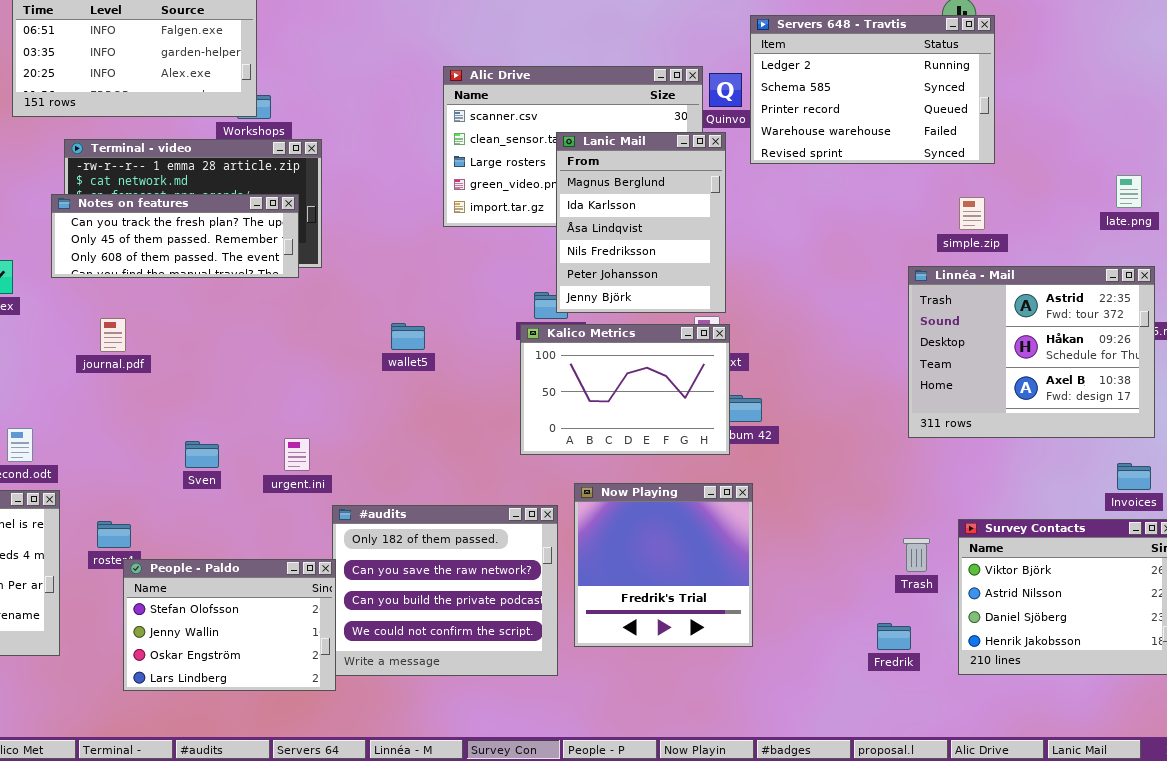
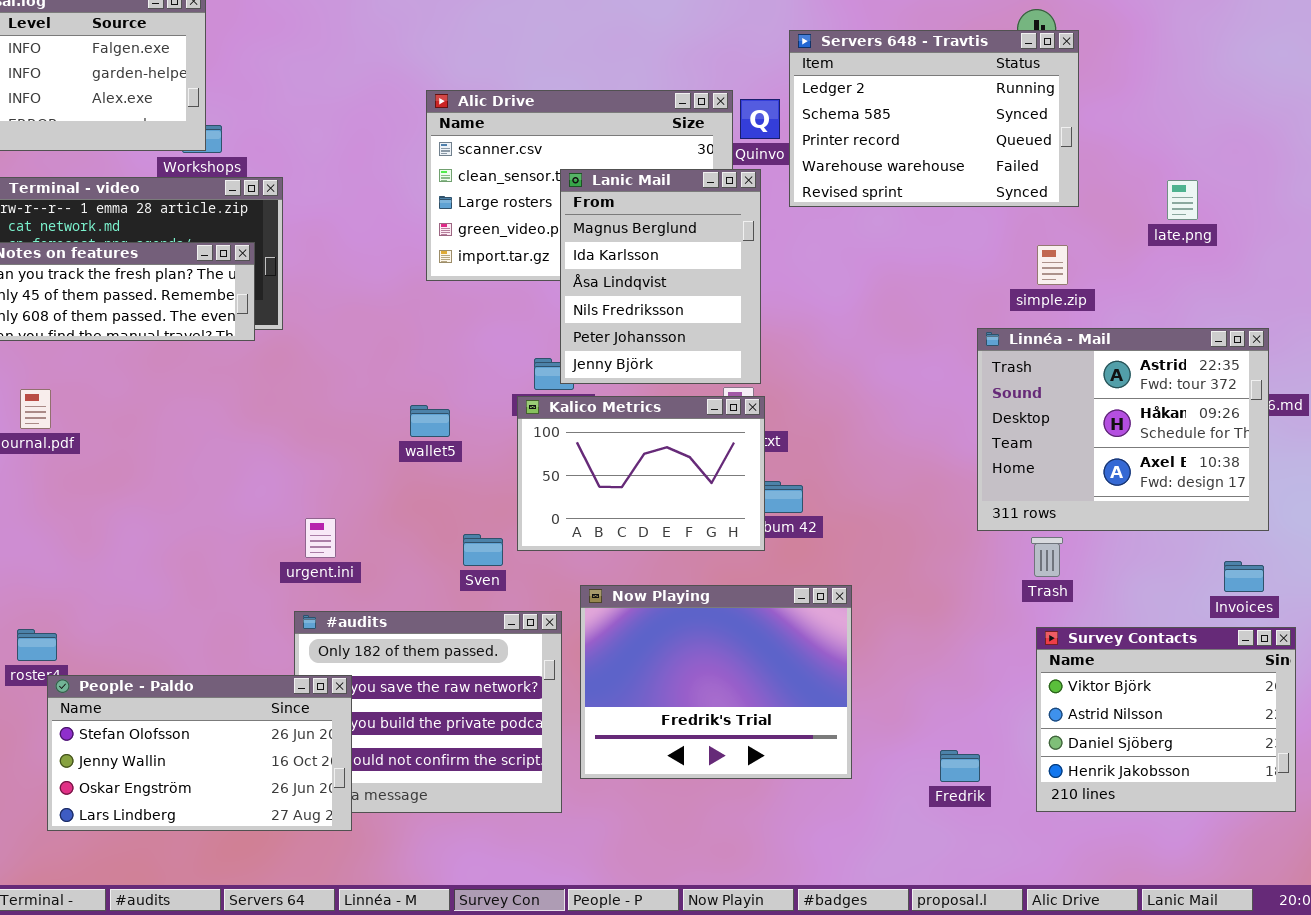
late.png: [1116,175,1142,208] -> [1167,180,1198,220], moved
wallet5: [391,323,425,350] -> [410,405,450,437], moved
urgent.ini: [284,438,310,471] -> [305,518,336,558], moved
Sven: [185,441,219,468] -> [463,534,503,566], moved
Now Playing: [574,483,753,647] -> [580,585,852,779], resized
Trash: [903,538,930,572] -> [1031,537,1063,577], moved
People - Paldo: [123,559,336,691] -> [47,675,352,831], resized

